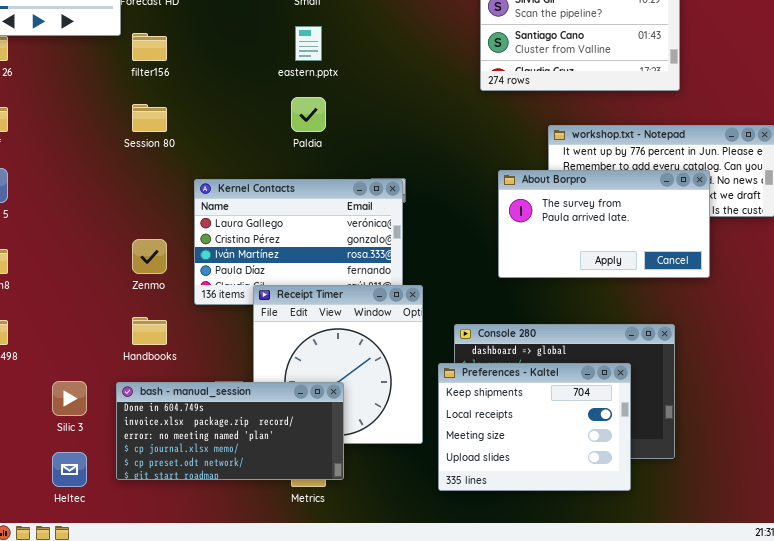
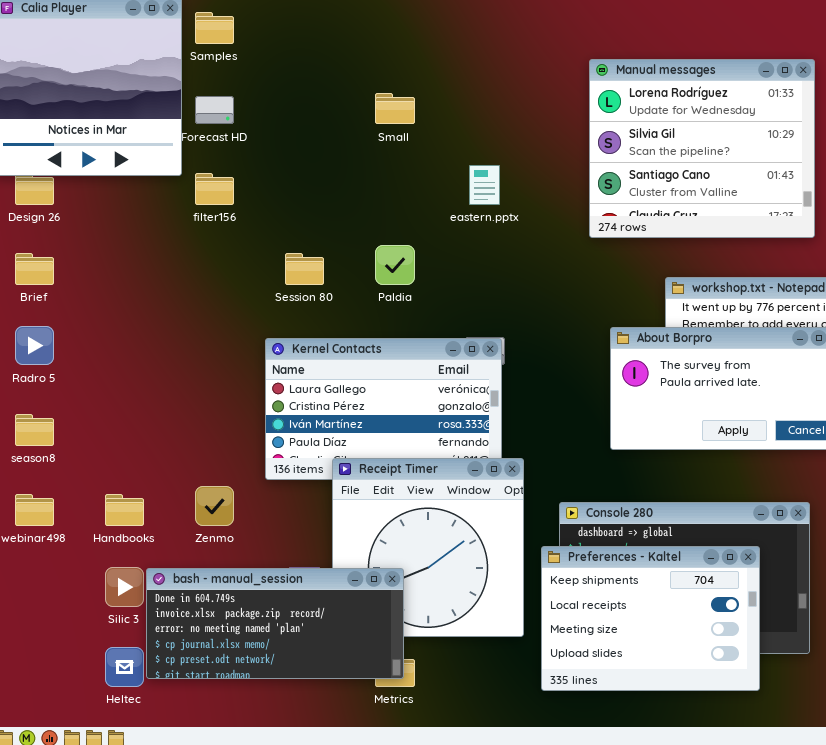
eastern.pptx: [295,26,322,61] -> [469,165,500,205], moved
Session 80: [132,104,167,132] -> [285,253,324,285], moved
Zenmo: [132,239,167,274] -> [195,486,234,526], moved
Handbooks: [132,317,167,345] -> [105,494,144,526], moved
bash - manual_session: [116,382,344,480] -> [146,568,404,679], moved

